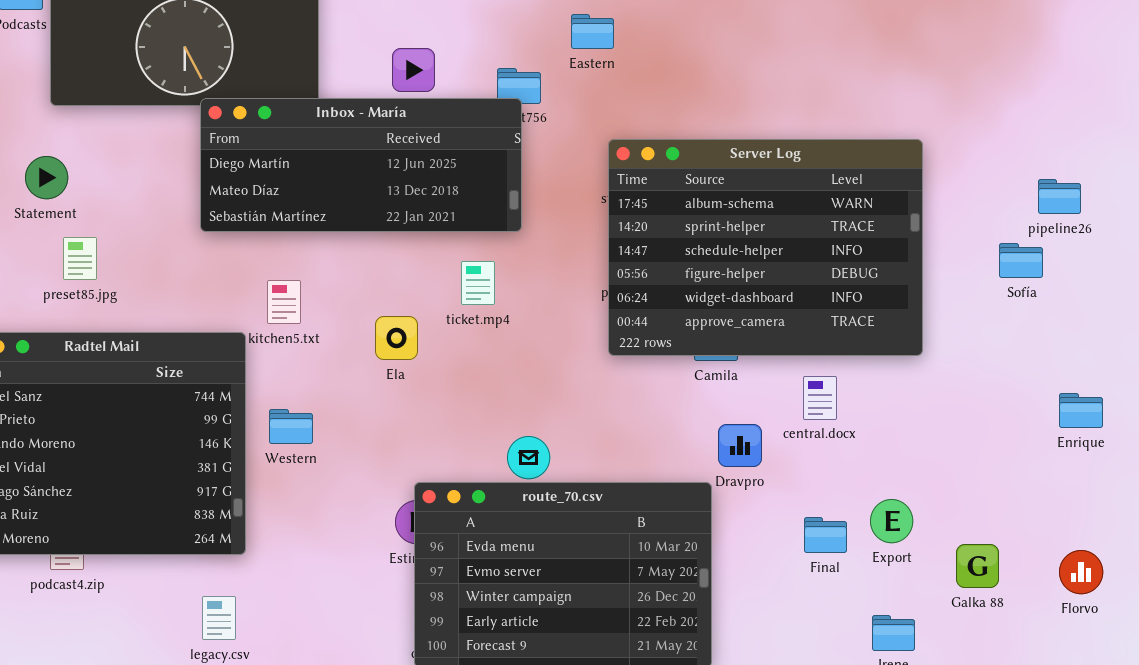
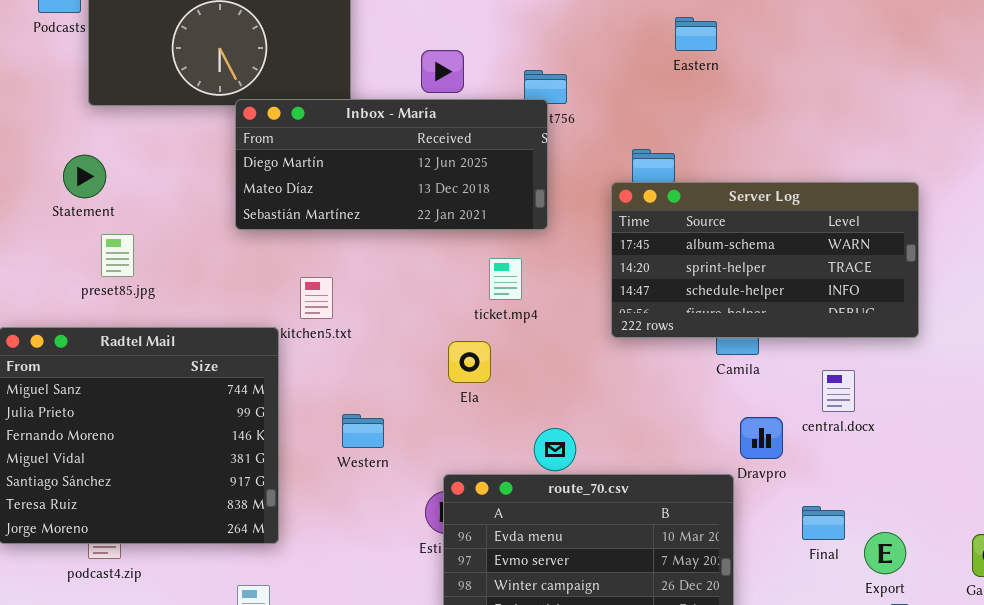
Eastern: [571,14,614,49] -> [675,17,717,51], moved
Server Log: [608,139,923,356] -> [611,182,919,338], moved, resized
Ela: [375,316,418,360] -> [448,341,491,383], moved
Western: [269,409,313,444] -> [342,414,384,448], moved
Export: [870,499,913,543] -> [864,532,906,574], moved
Final: [804,517,847,553] -> [802,506,845,540], moved

